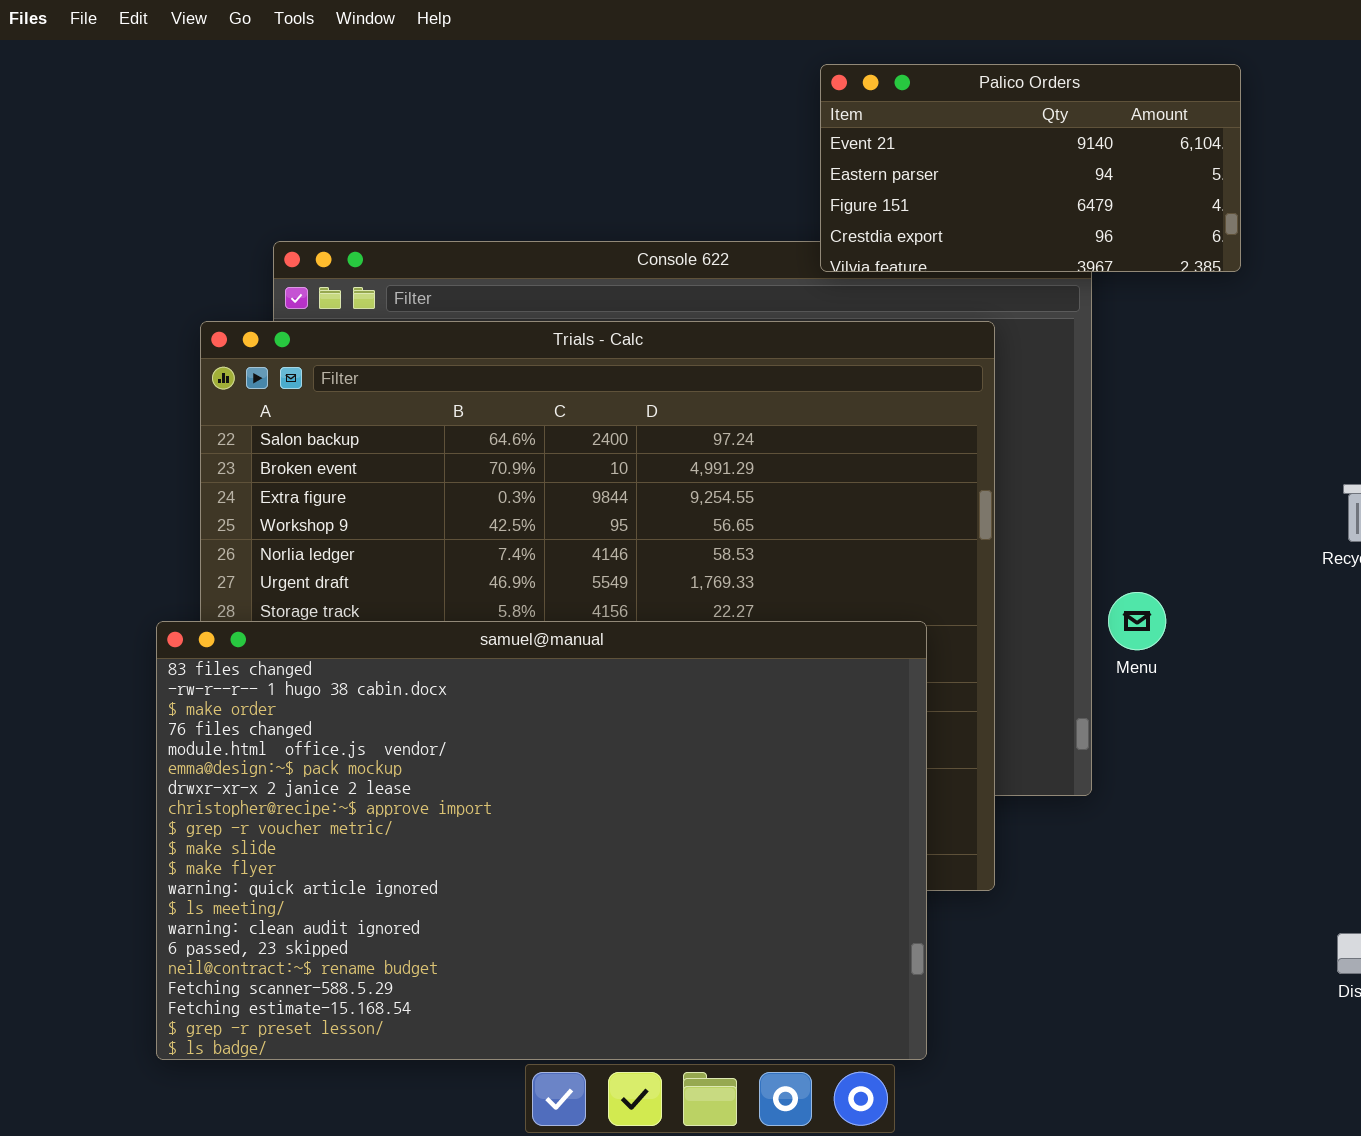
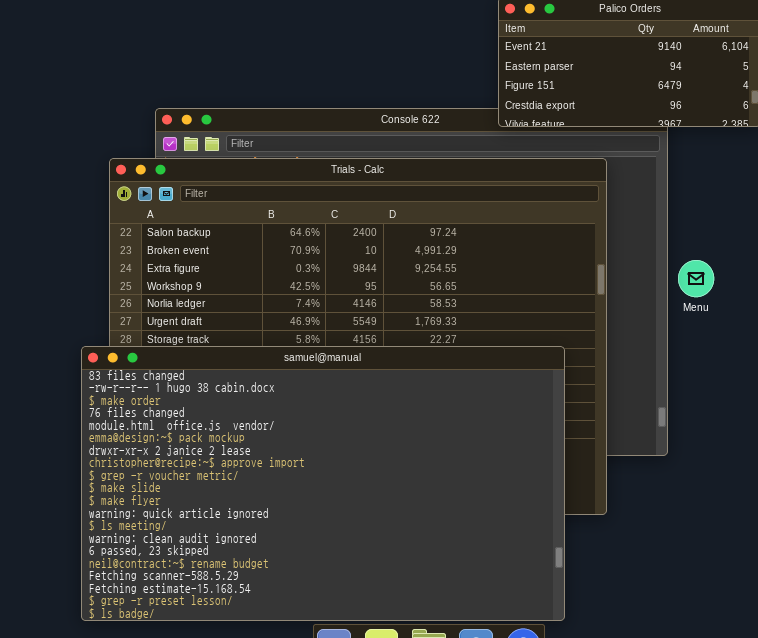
Menu: [1108,592,1166,650] -> [678,260,714,297], moved

